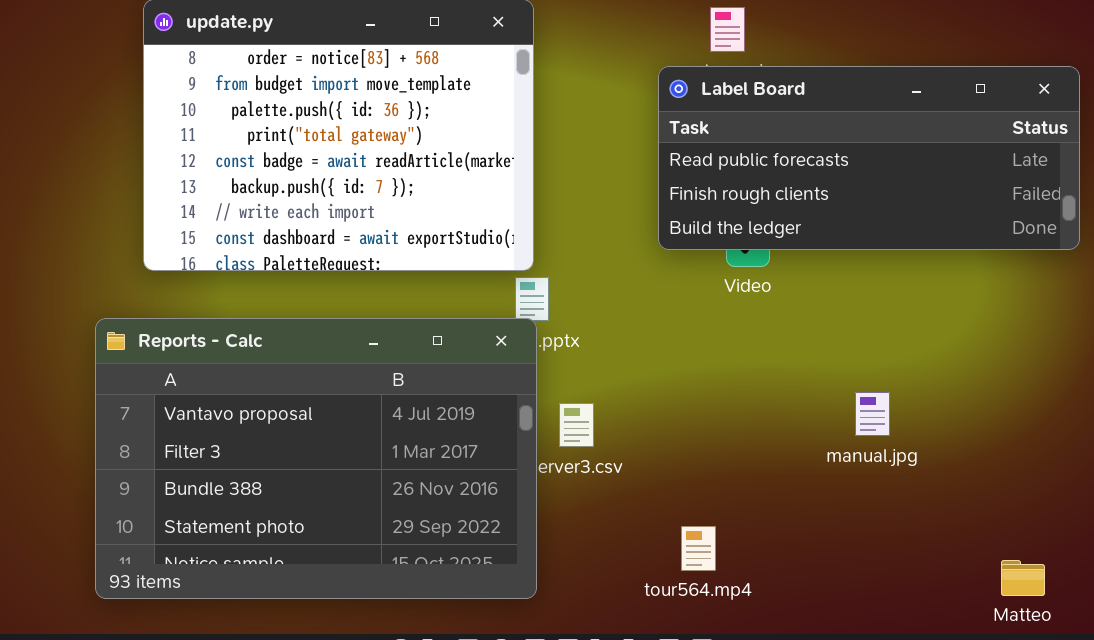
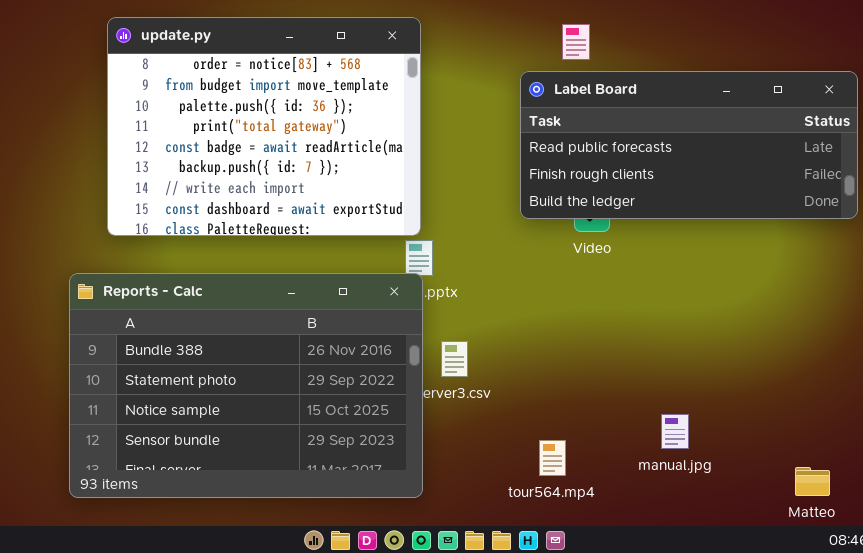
Reports - Calc: [95,318,537,599] -> [69,273,423,498], scrolled down 2 rows
manual.jpg: [855,392,890,436] -> [661,414,689,449], moved

